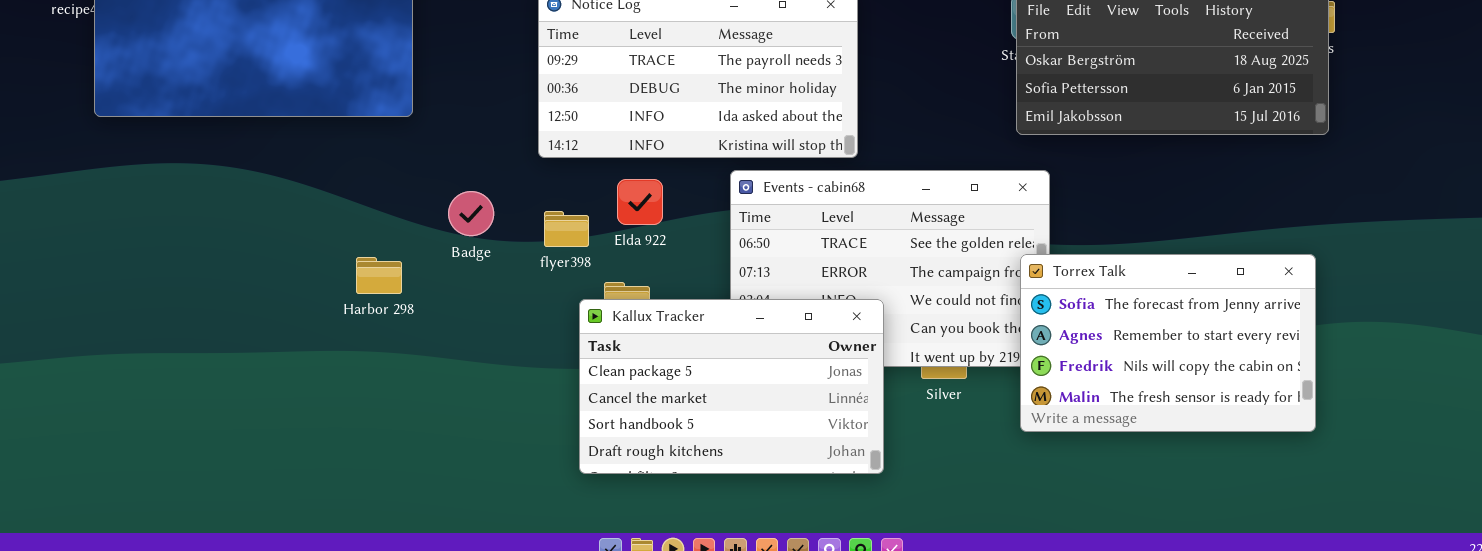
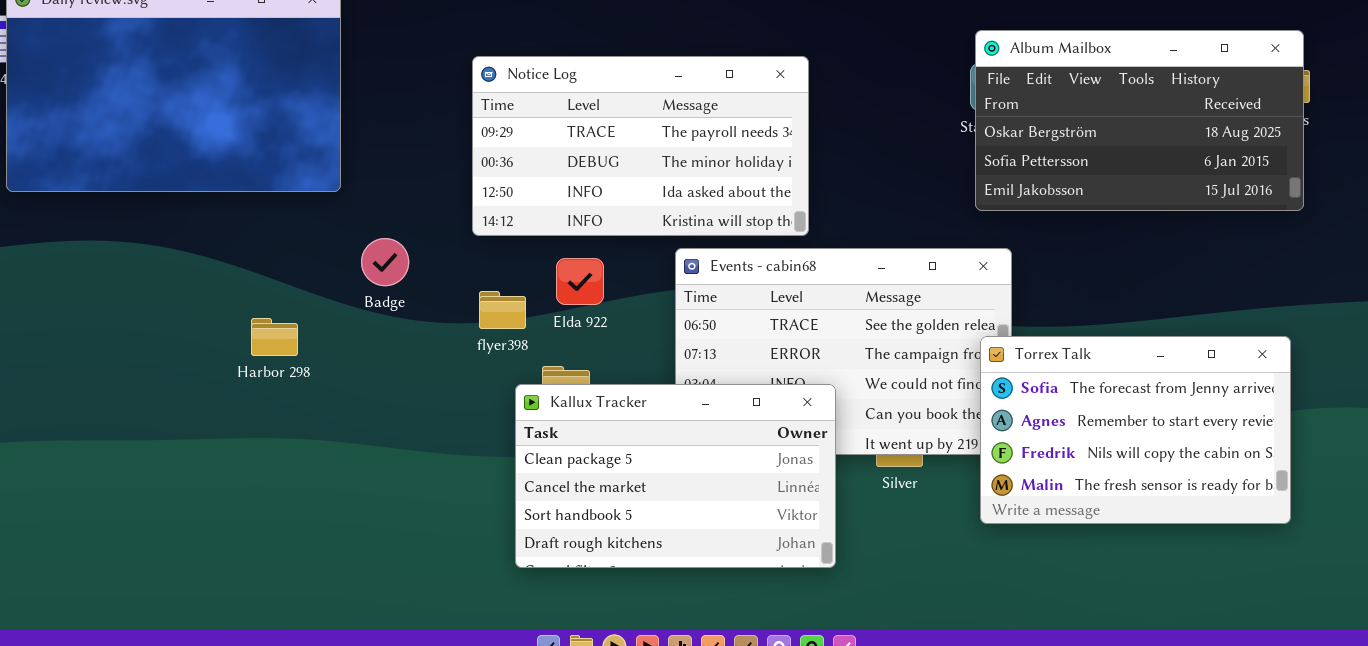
Badge: [448,191,494,236] -> [361,238,409,286], moved
Harbor 298: [356,257,402,294] -> [251,318,298,356], moved

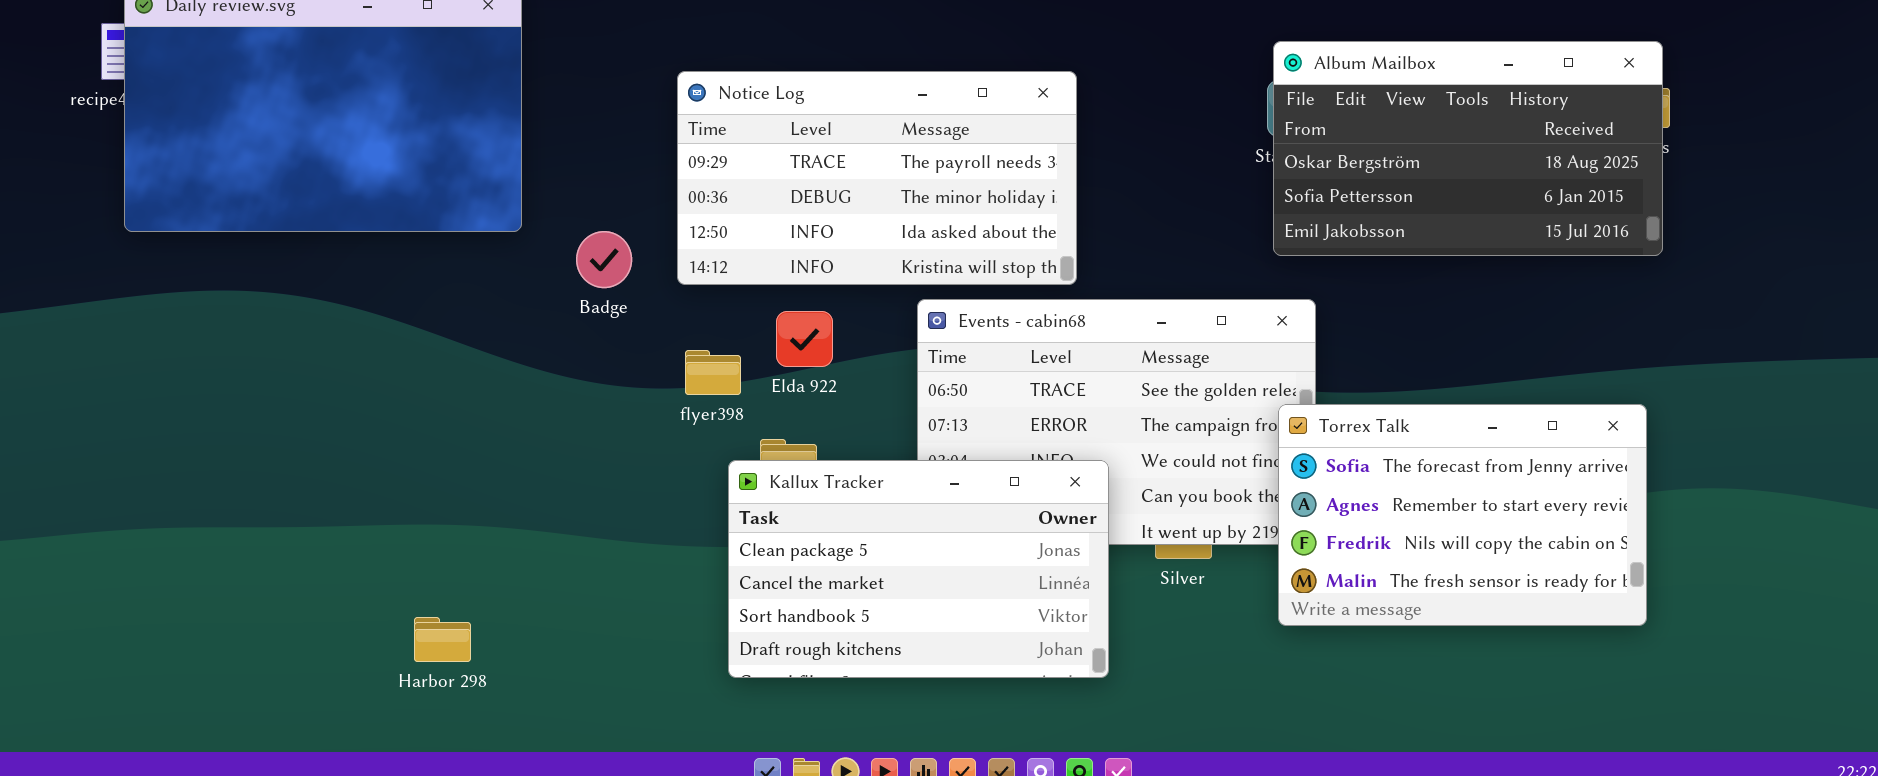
Badge: [361,238,409,286] -> [576,231,632,288], moved
Harbor 298: [251,318,298,356] -> [414,617,471,662], moved

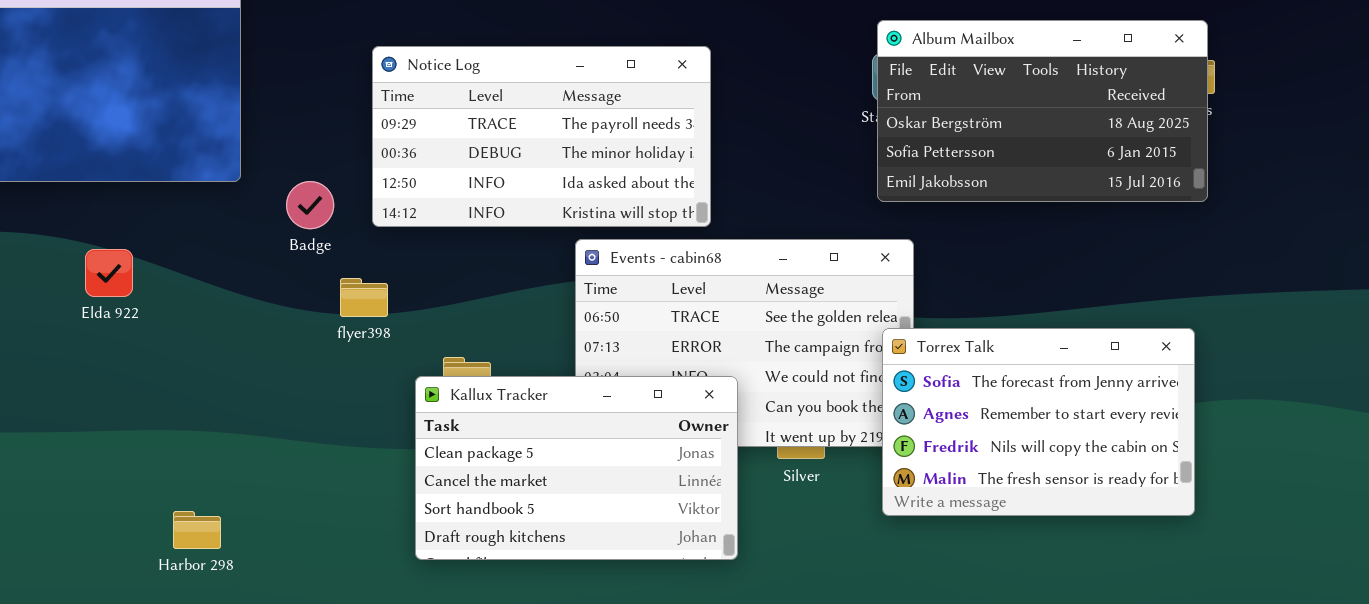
Elda 922: [776,311,833,367] -> [85,249,133,297], moved
flyer398: [685,350,741,395] -> [340,278,388,317], moved
Harbor 298: [414,617,471,662] -> [173,511,221,549], moved

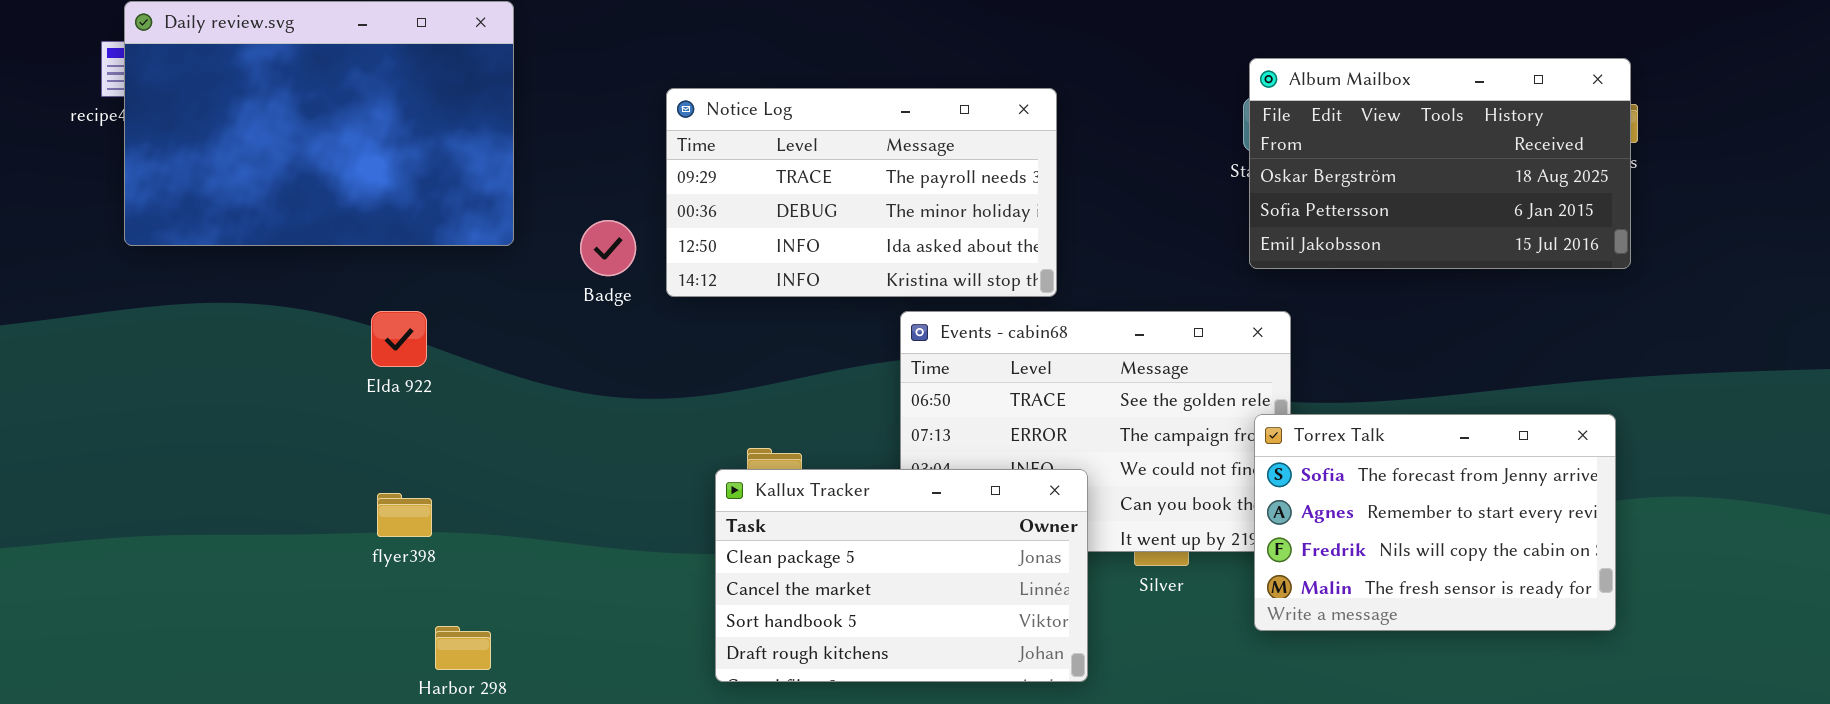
Badge: [286,181,334,229] -> [580,220,636,276], moved
Elda 922: [85,249,133,297] -> [371,311,427,367], moved
flyer398: [340,278,388,317] -> [377,493,432,537], moved

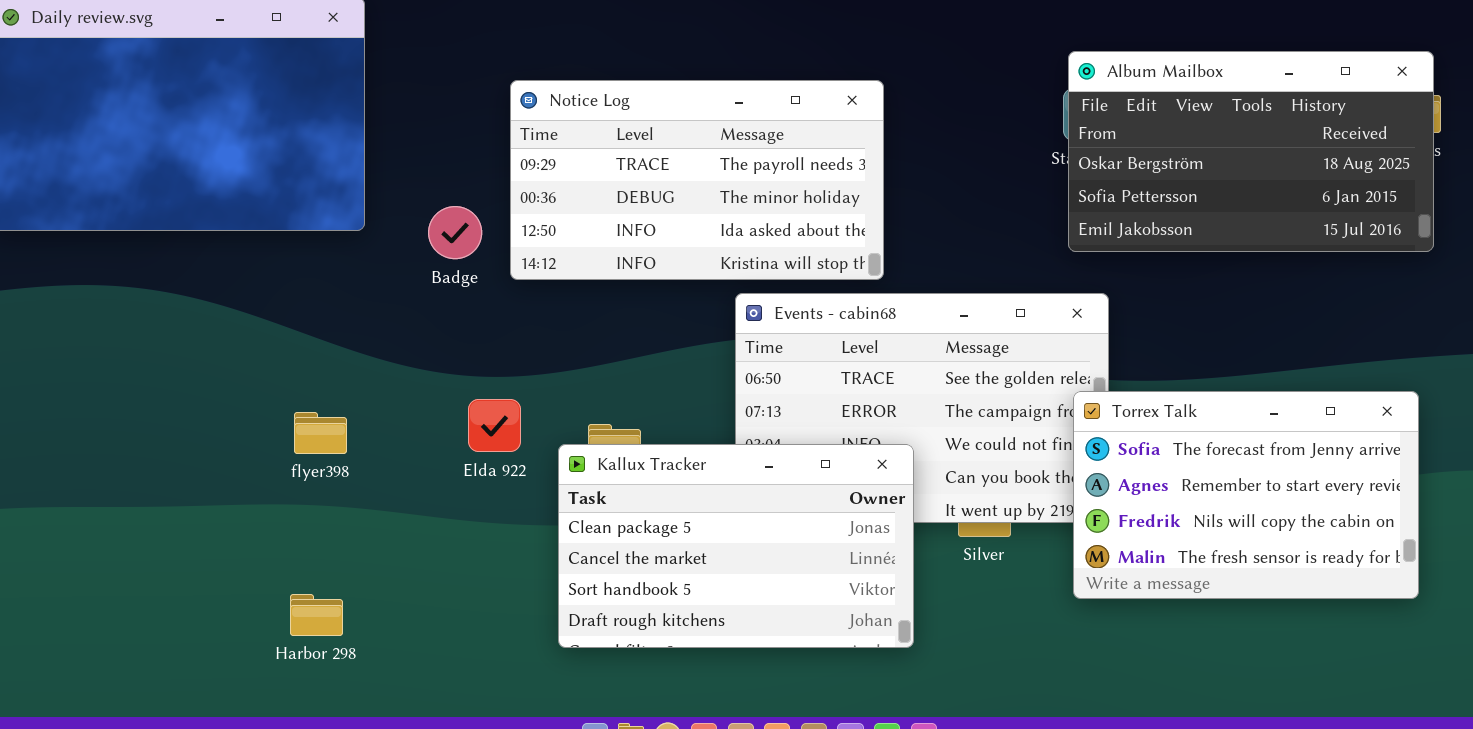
Elda 922: [371,311,427,367] -> [468,399,521,452], moved
flyer398: [377,493,432,537] -> [294,412,347,454], moved

